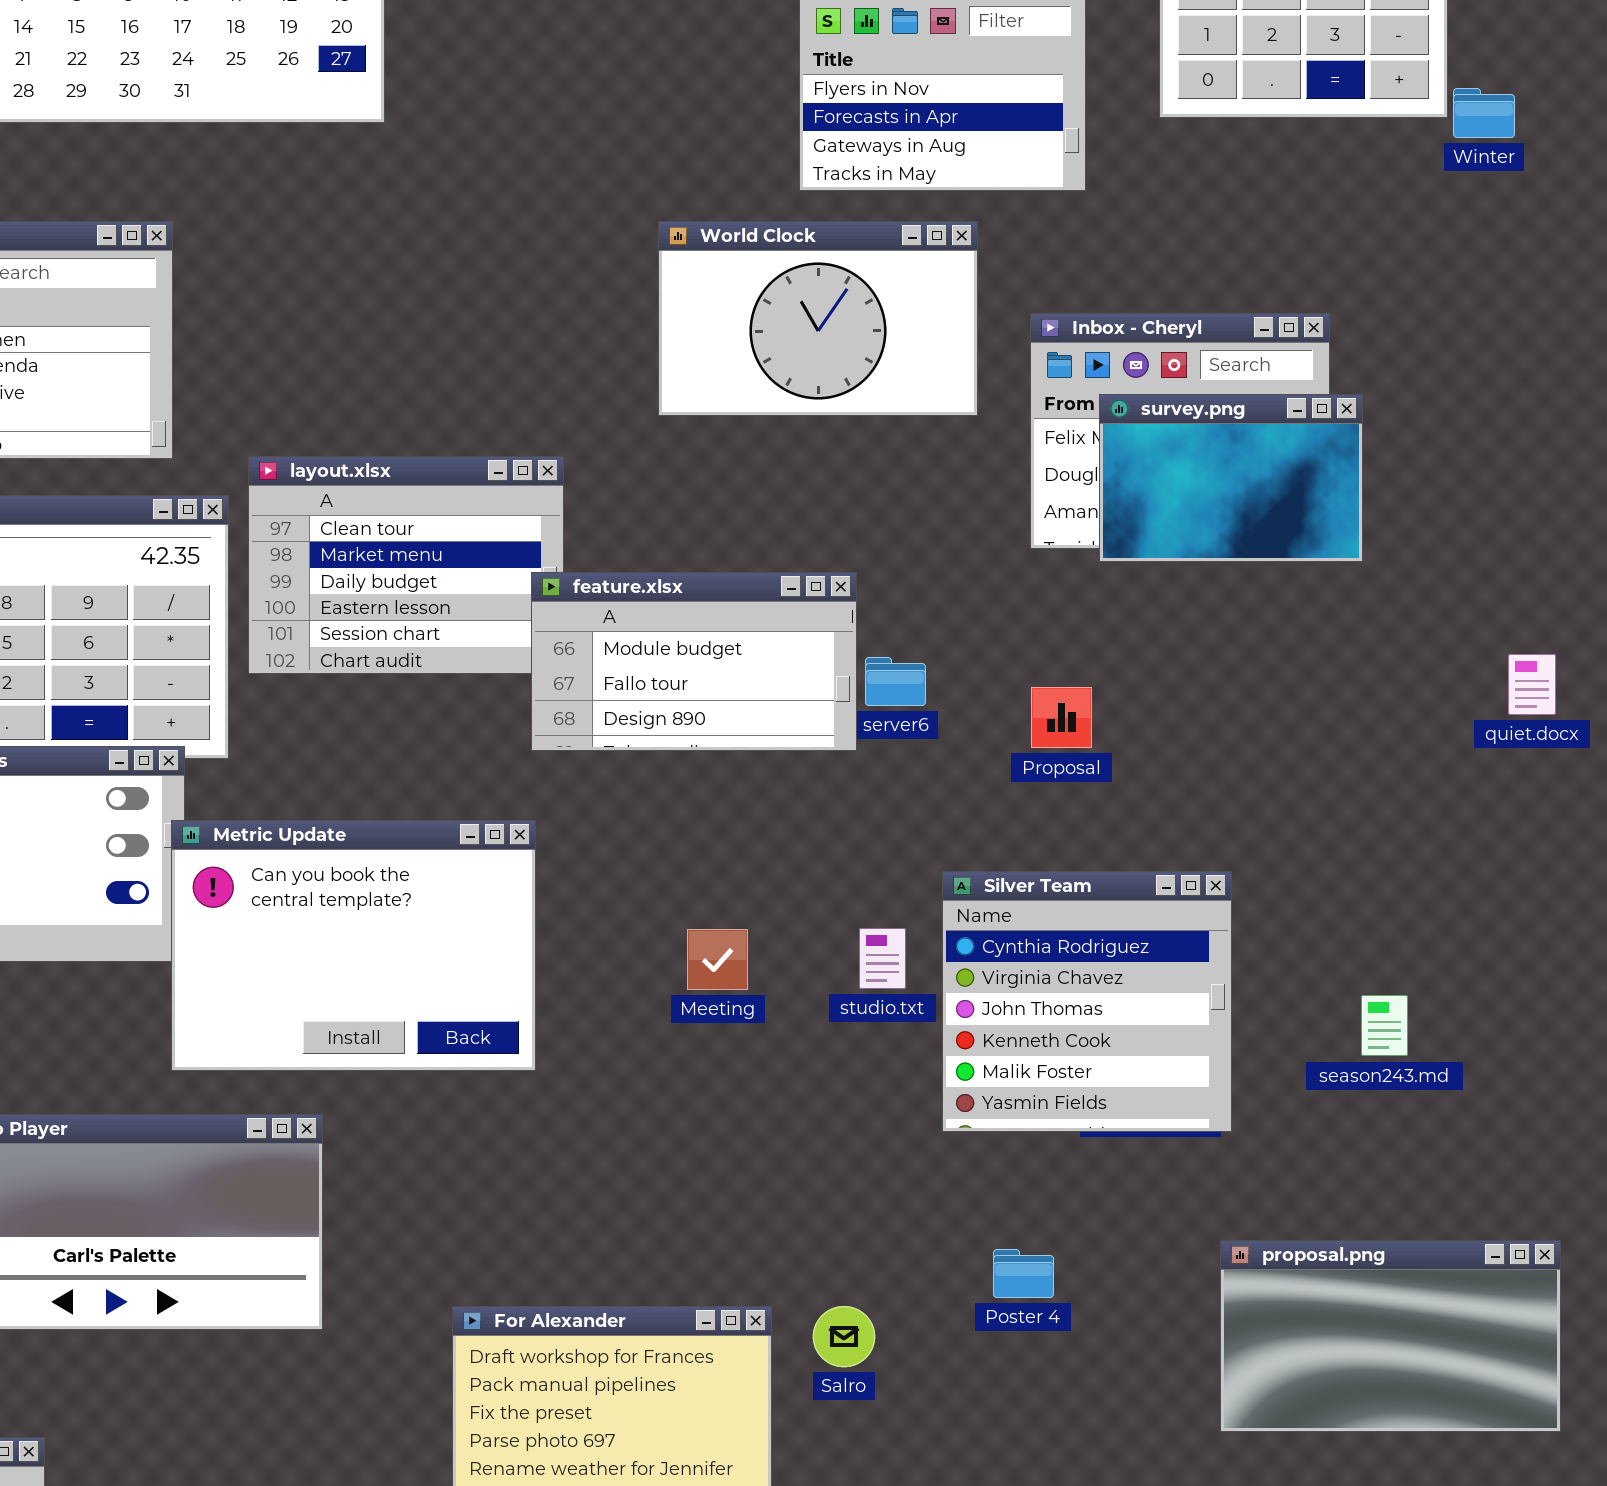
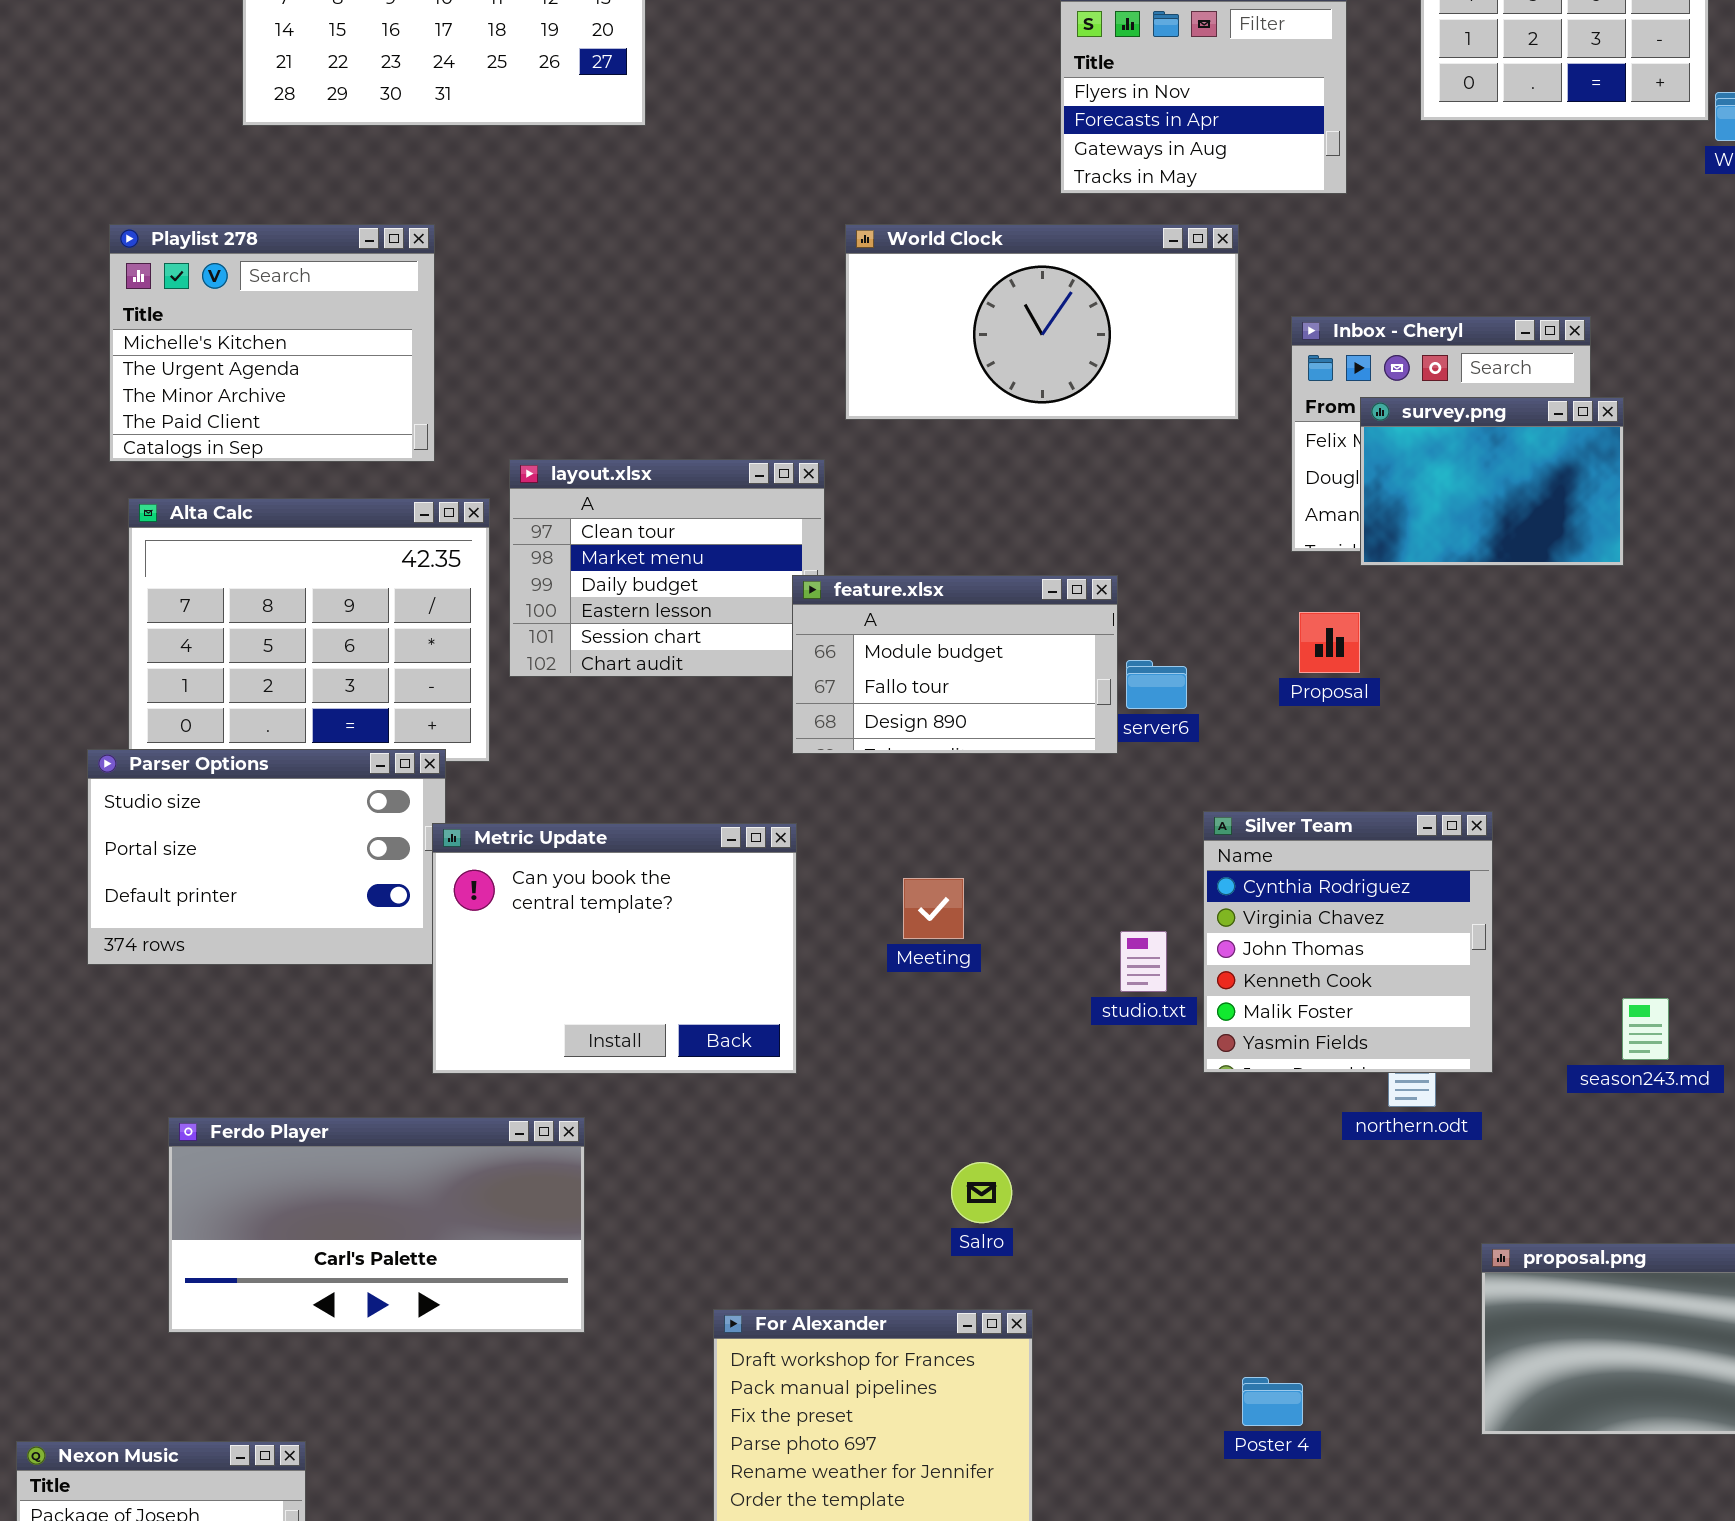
World Clock: [658,221,978,416] -> [845,224,1239,420], resized
Proposal: [1031,687,1092,748] -> [1299,612,1360,673], moved
Silver Team: [942,871,1232,1132] -> [1203,811,1493,1073], moved
Meeting: [687,929,748,990] -> [903,878,964,939], moved
Poster 4: [993,1249,1054,1298] -> [1242,1377,1303,1426], moved
Salro: [813,1306,875,1367] -> [951,1162,1012,1223], moved

